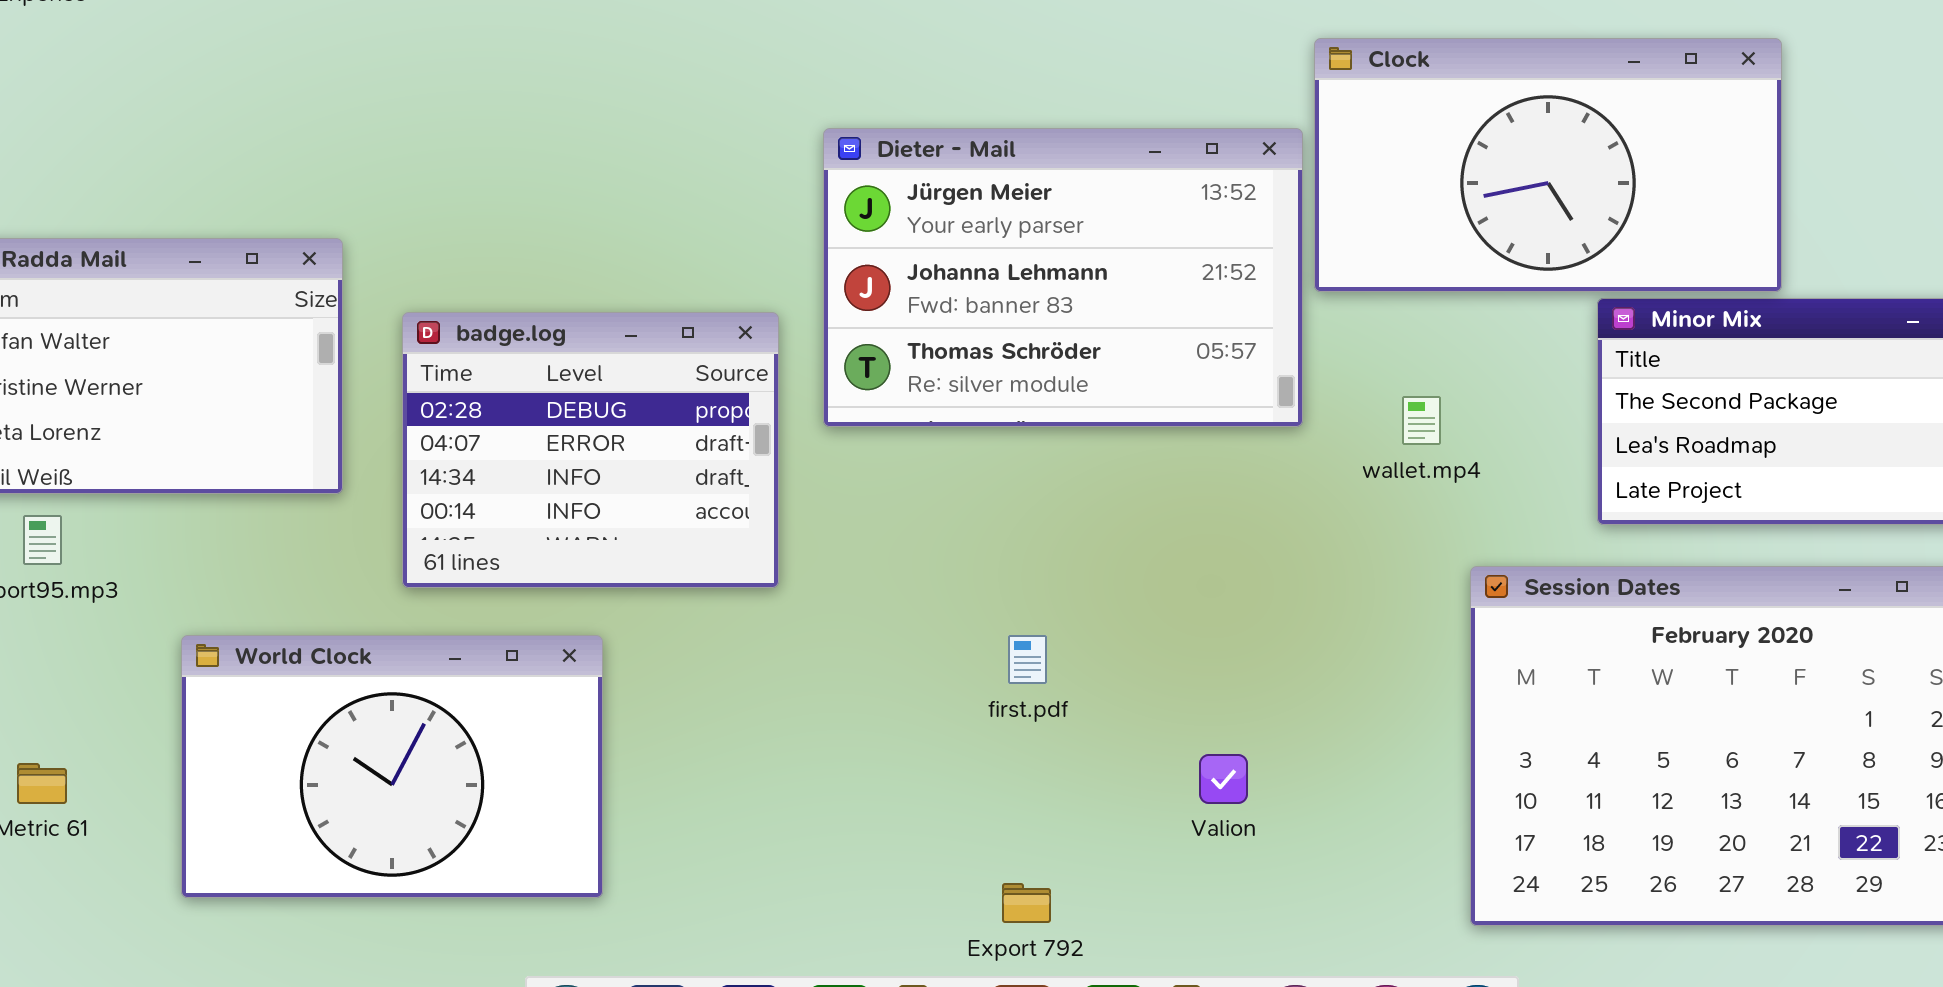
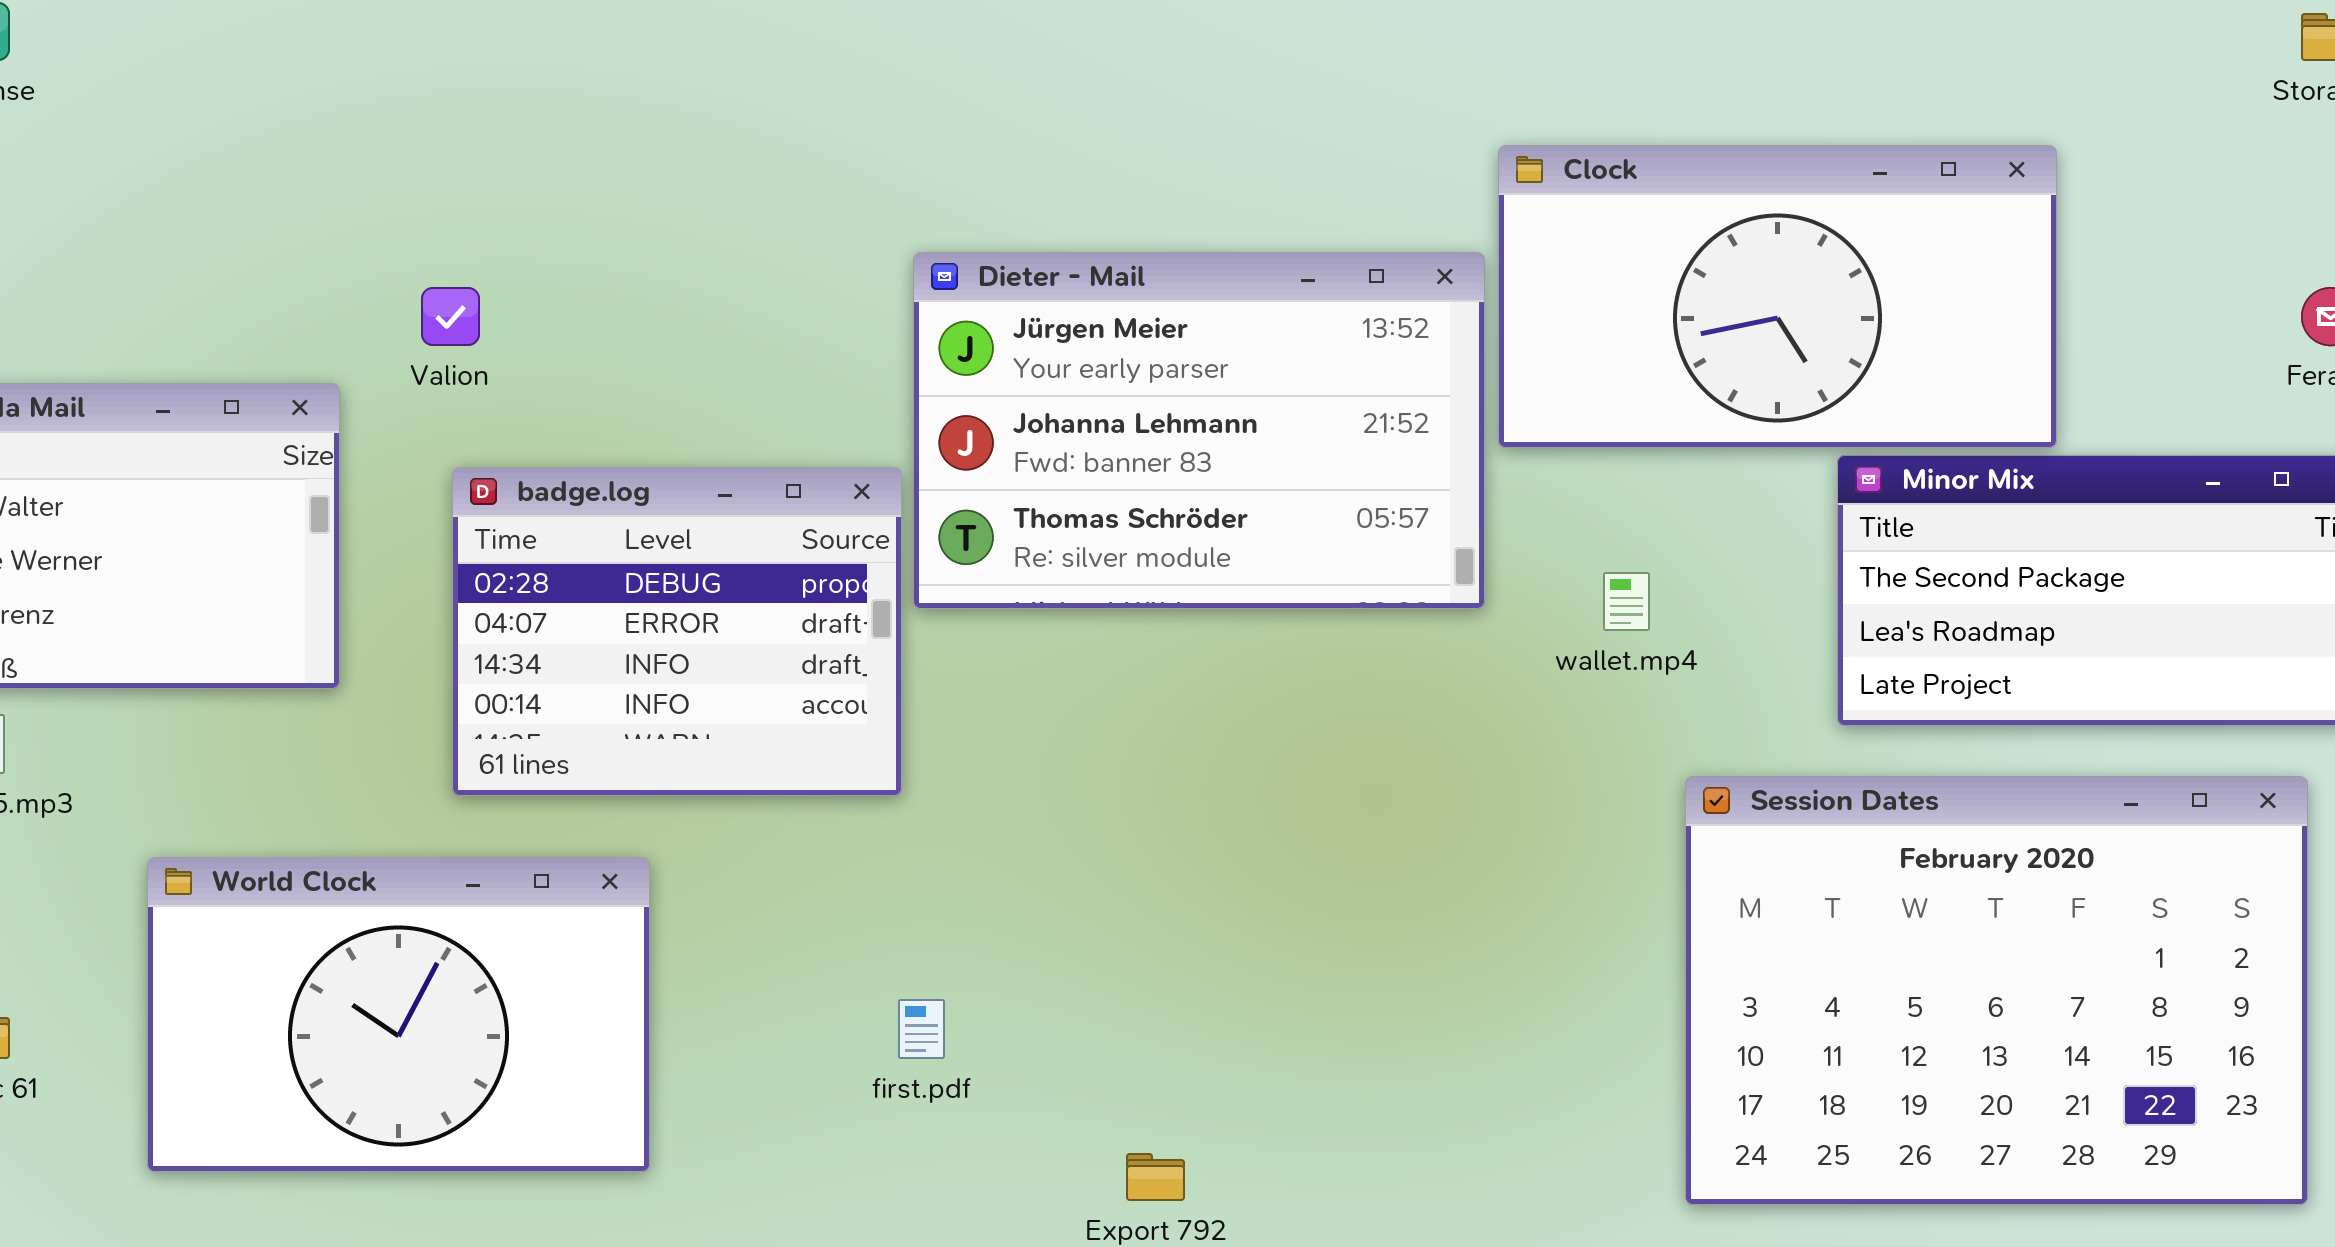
badge.log: [402,312,779,588] -> [452,467,902,796], moved
first.pdf: [1008,635,1047,684] -> [898,999,945,1059], moved
Valion: [1199,754,1248,804] -> [421,287,480,346], moved

